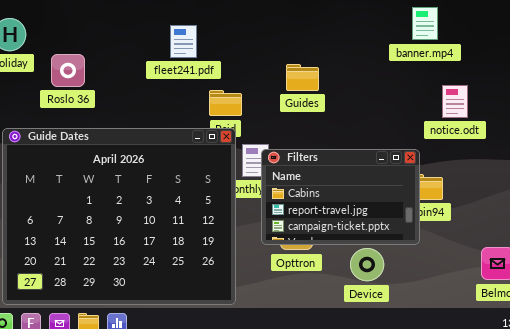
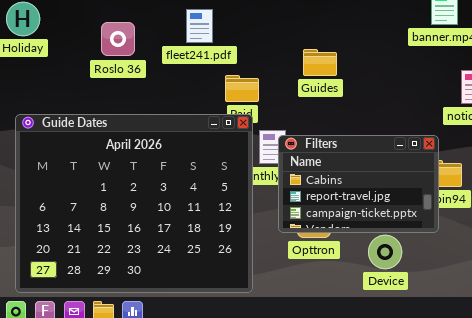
Roslo 36: [51,54,85,87] -> [101,22,135,56], moved

